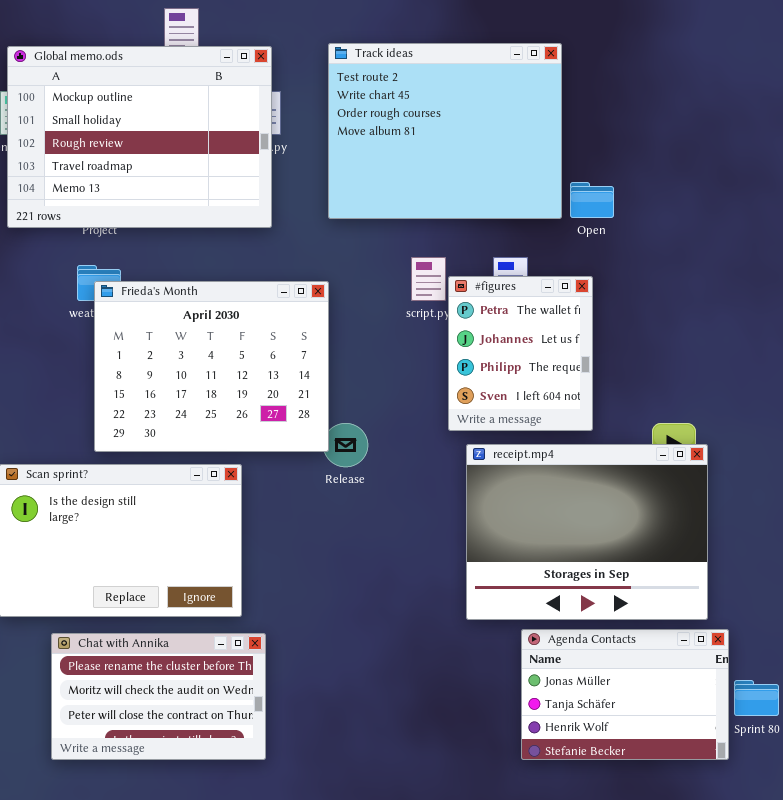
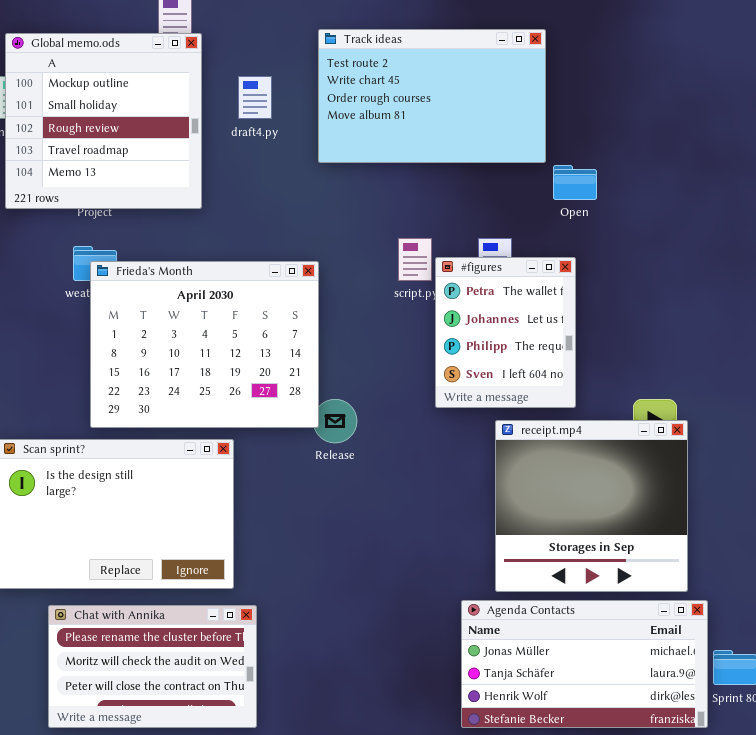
Track ideas: [328,43,562,219] -> [318,29,546,163], resized
Global memo.ods: [7,46,272,228] -> [5,33,202,209], resized
receipt.mp4: [466,444,708,620] -> [495,420,688,592], resized
Agenda Contacts: [521,629,729,760] -> [461,600,708,728], resized

